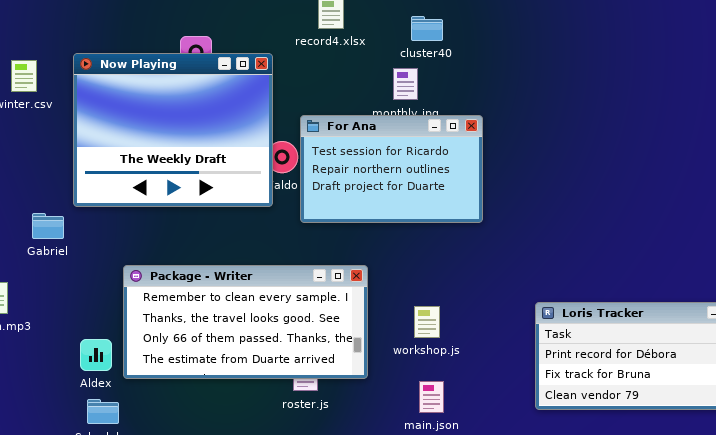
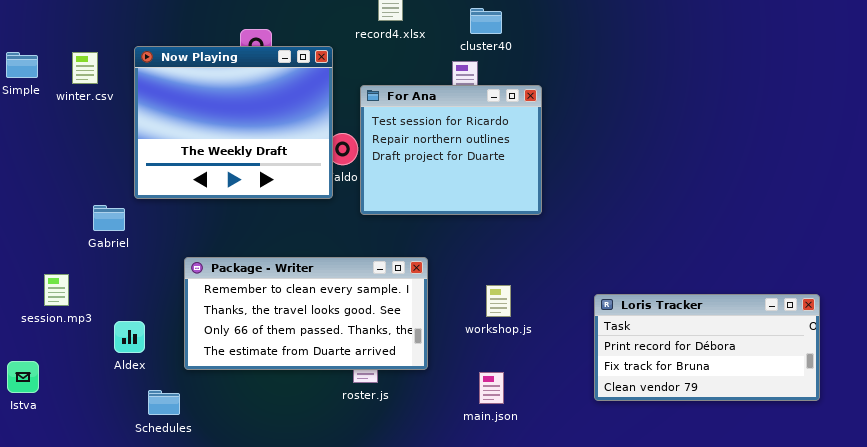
For Ana: [300,115,483,223] -> [360,85,542,215], resized
workshop.js: [414,306,440,338] -> [486,285,511,317], moved
Aldex: [80,339,112,371] -> [114,321,145,353], moved

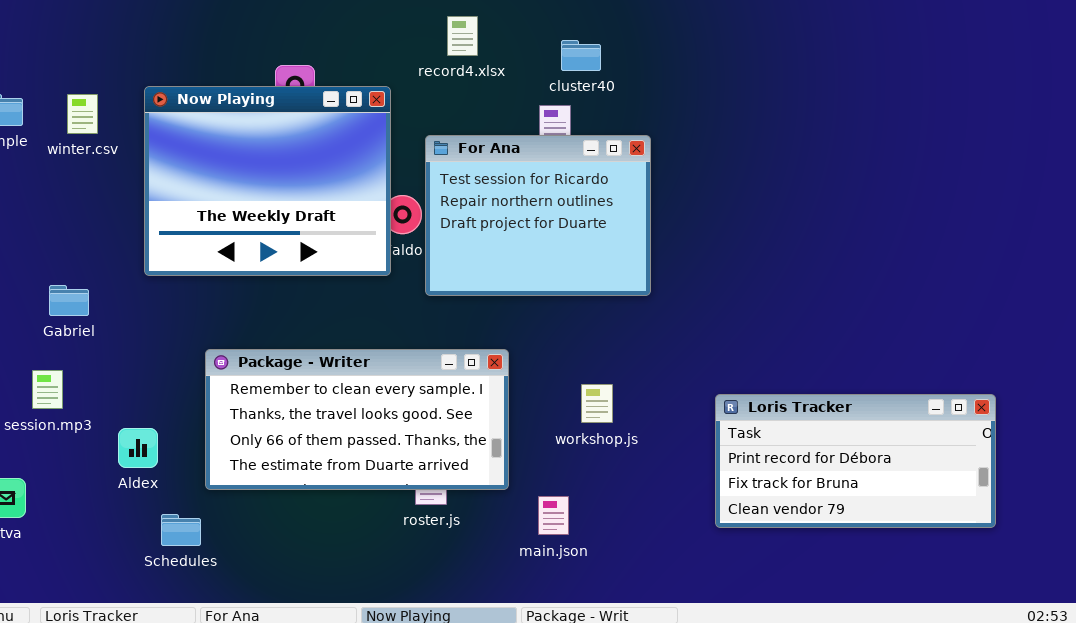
Gabriel: [93,205,125,231] -> [49,285,89,316], moved
main.json: [479,372,504,404] -> [538,496,569,535], moved

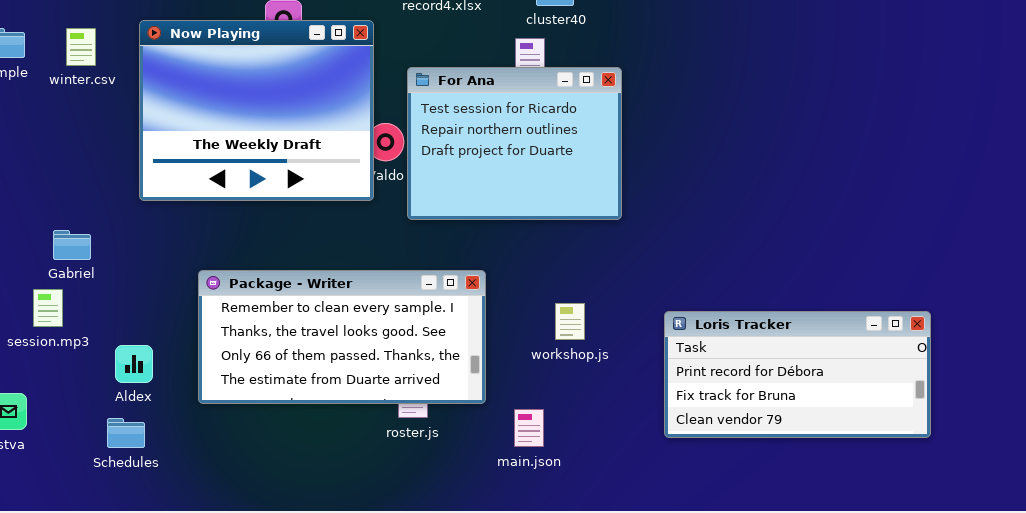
Gabriel: [49,285,89,316] -> [53,230,91,260], moved
Loris Tracker: [715,394,996,528] -> [664,311,931,438], moved
Schedules: [161,514,201,546] -> [107,418,145,448], moved

